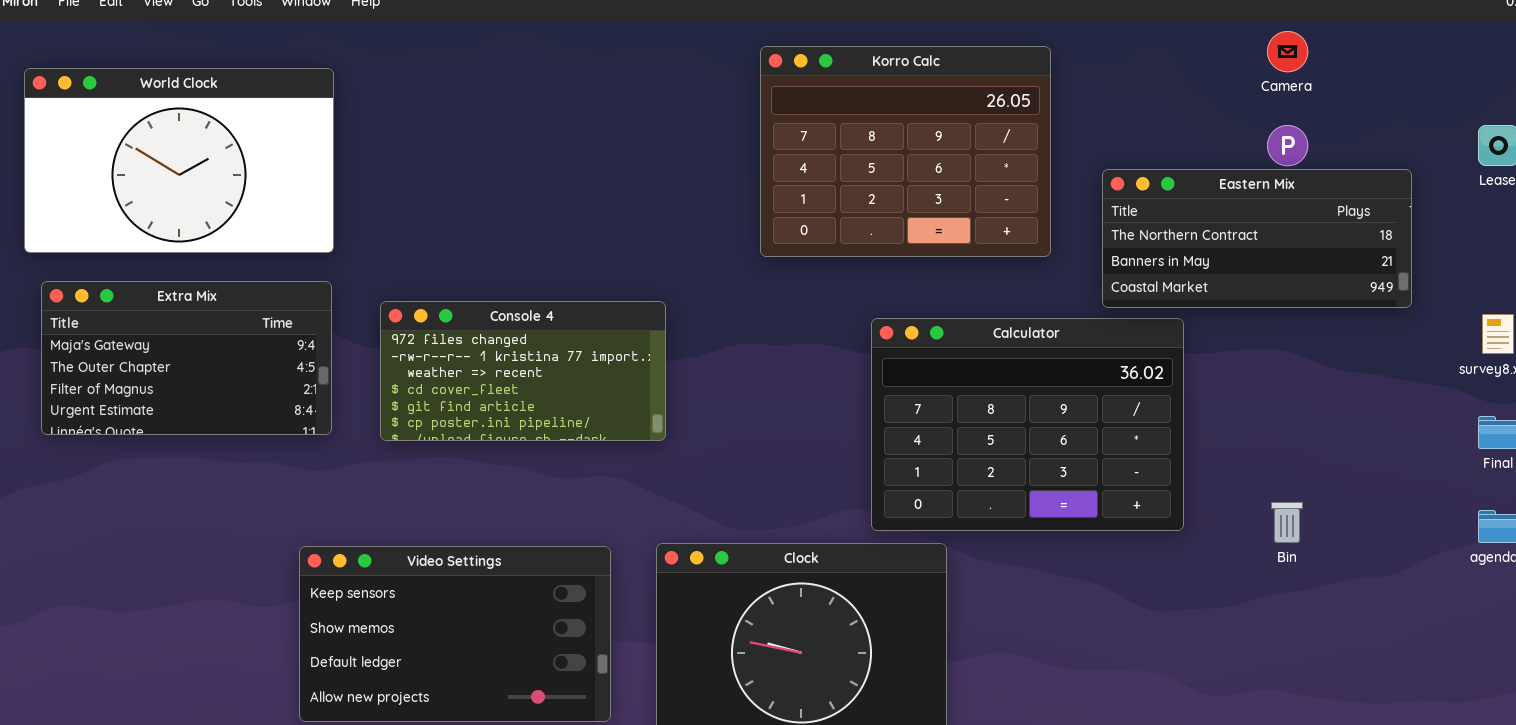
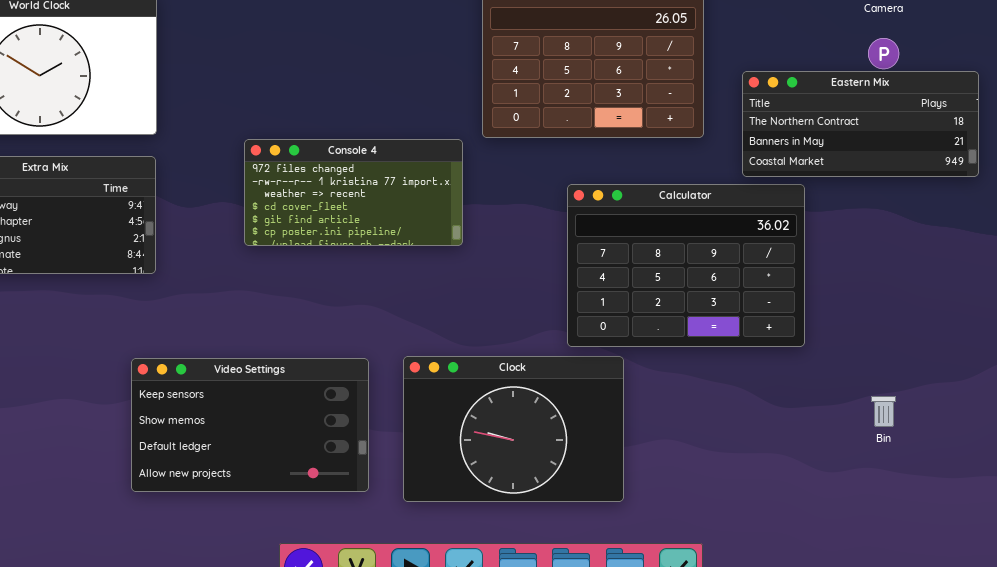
Console 4: [380,301,666,441] -> [244,139,463,246], moved
Bin: [1271,502,1303,543] -> [871,396,896,427], moved

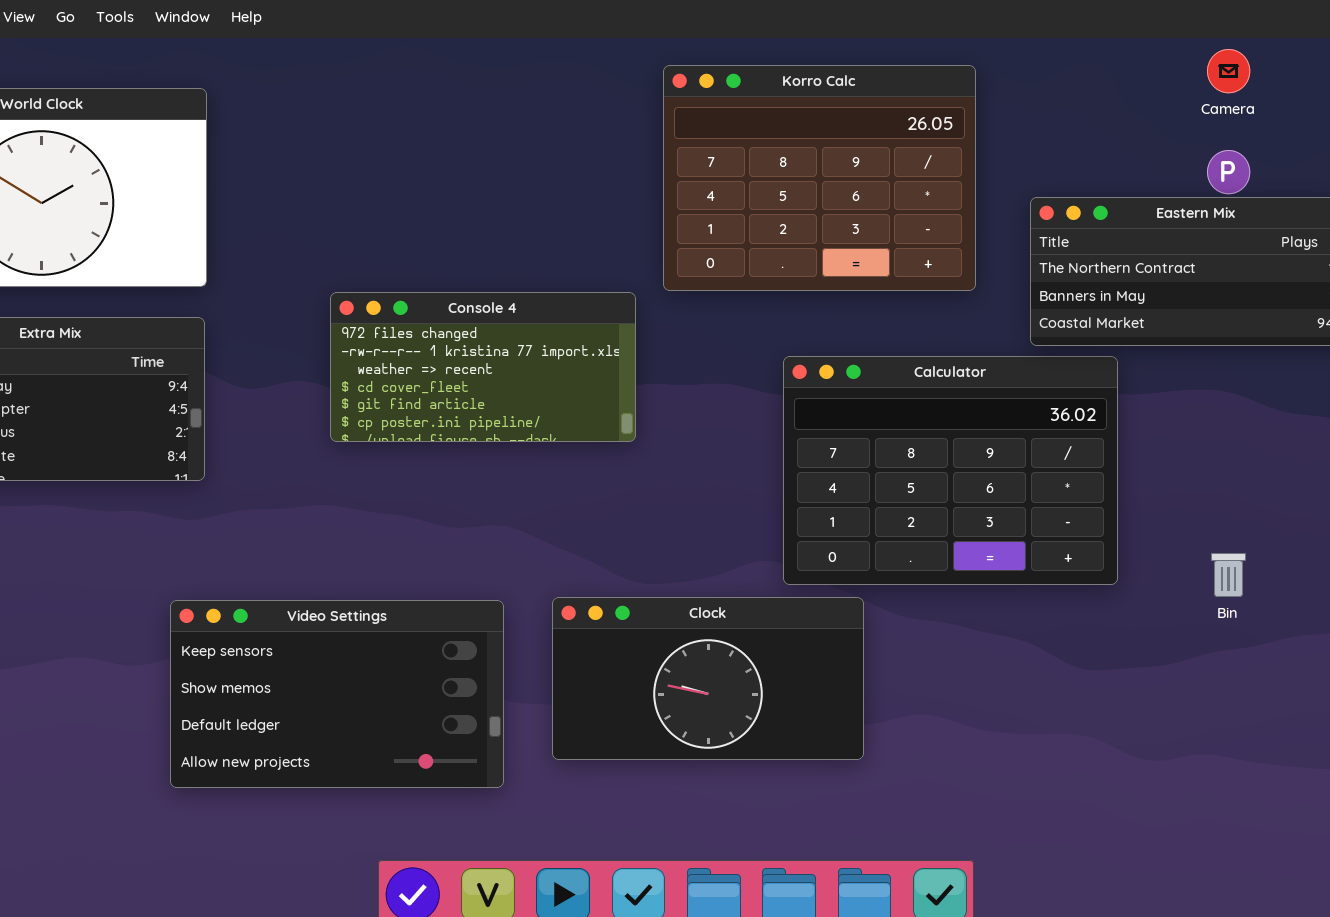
Clock: [403,356,624,502] -> [552,597,864,760], resized
Bin: [871,396,896,427] -> [1211,553,1246,597], moved

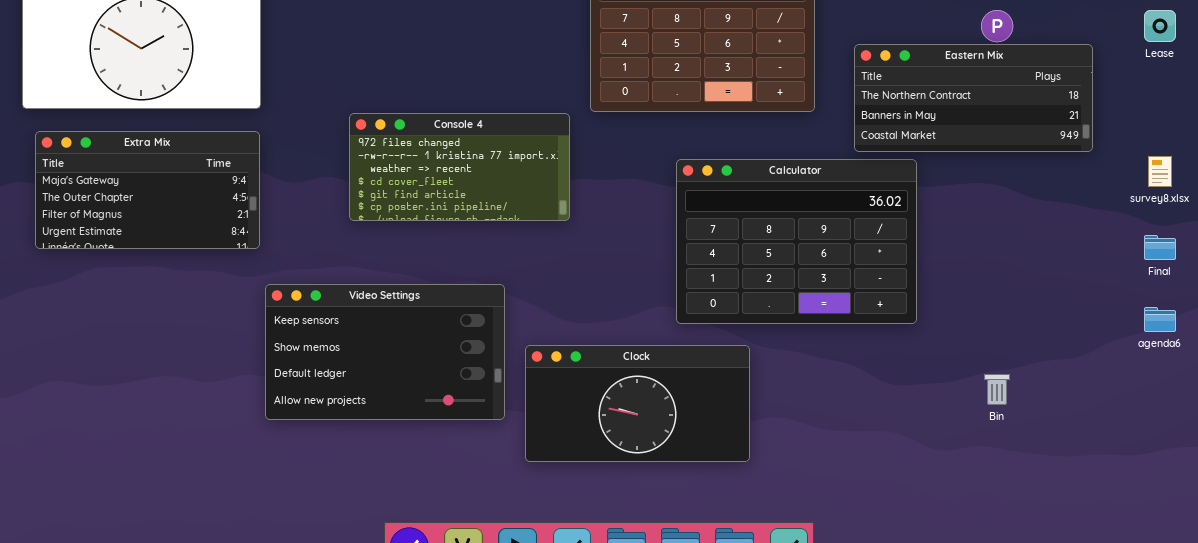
Bin: [1211,553,1246,597] -> [984,374,1010,405], moved
Clock: [552,597,864,760] -> [525,345,750,462], moved
Video Settings: [170,600,504,788] -> [265,284,505,420], moved

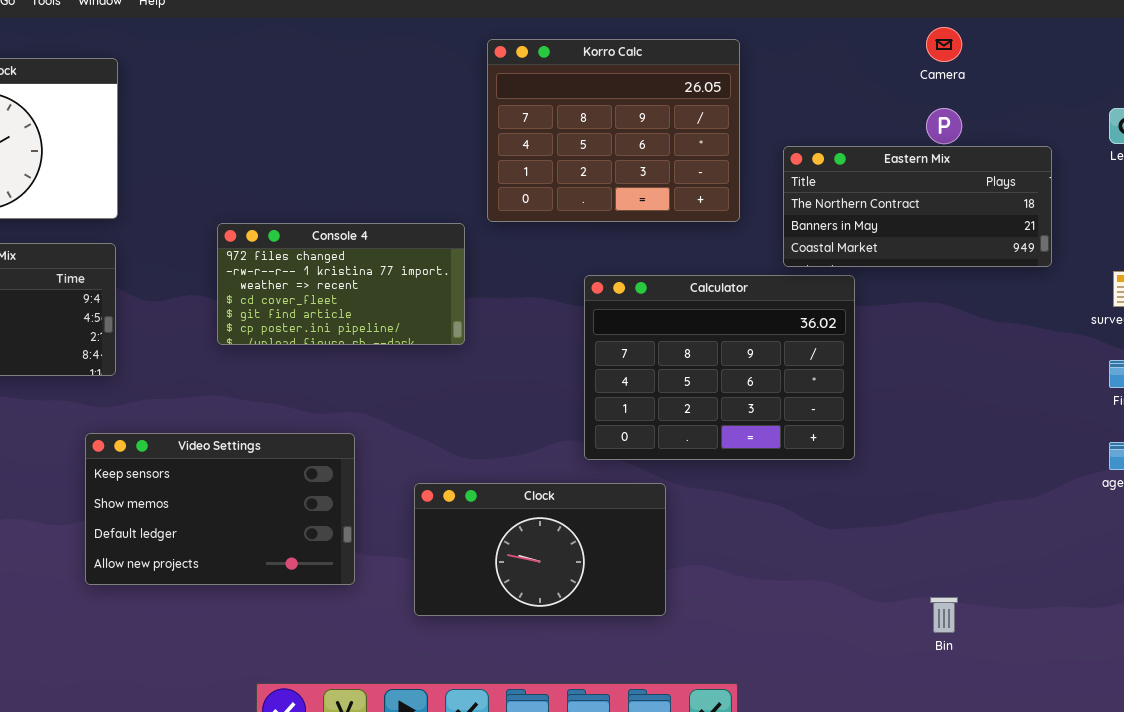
Video Settings: [265,284,505,420] -> [85,433,355,585], moved
Bin: [984,374,1010,405] -> [930,597,958,633], moved

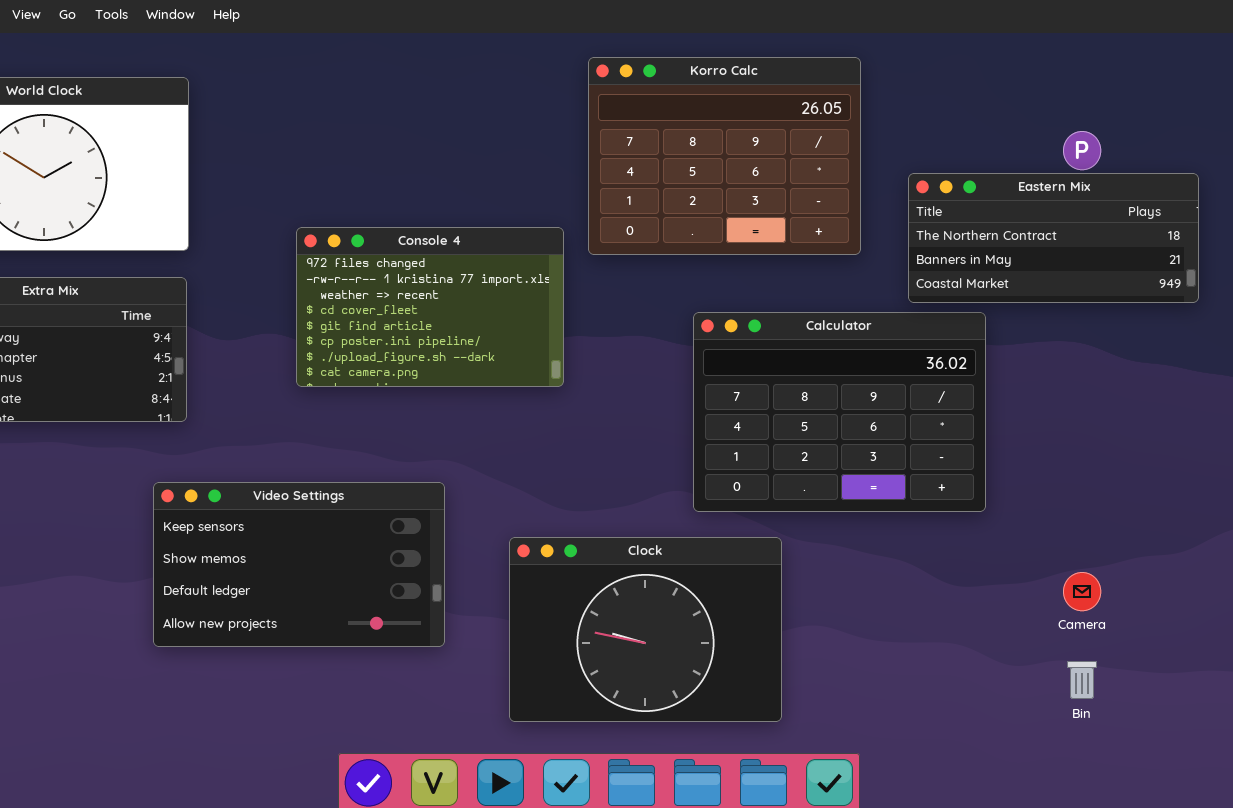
Camera: [926,27,962,62] -> [1063,572,1101,611], moved
Console 4: [217,223,465,345] -> [296,227,564,387], resized
Clock: [414,483,666,616] -> [509,537,782,722], resized

